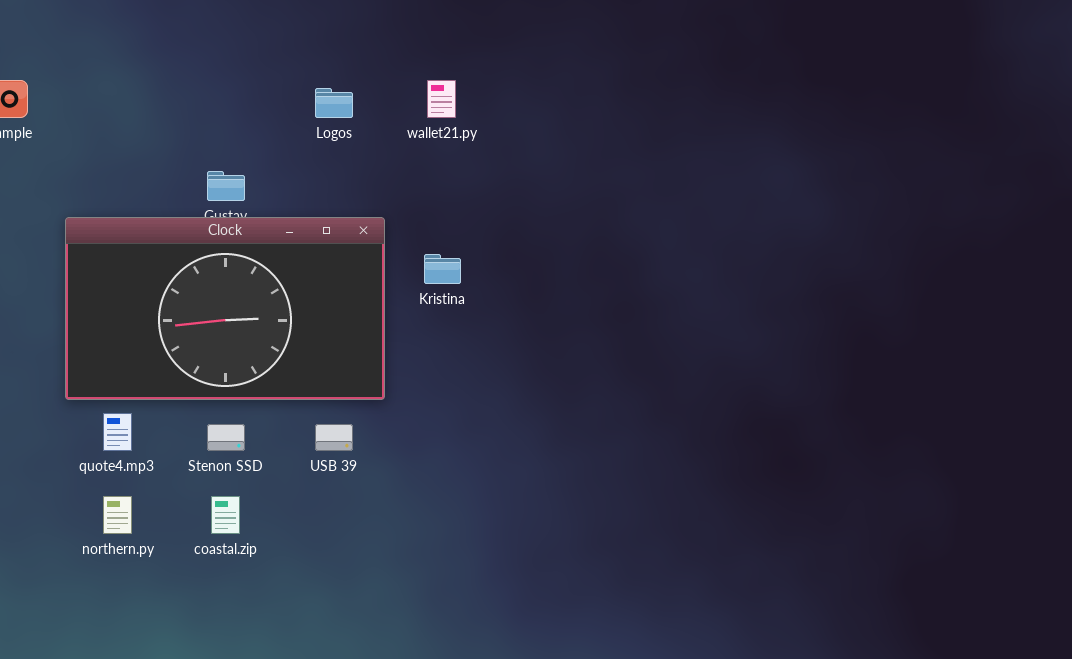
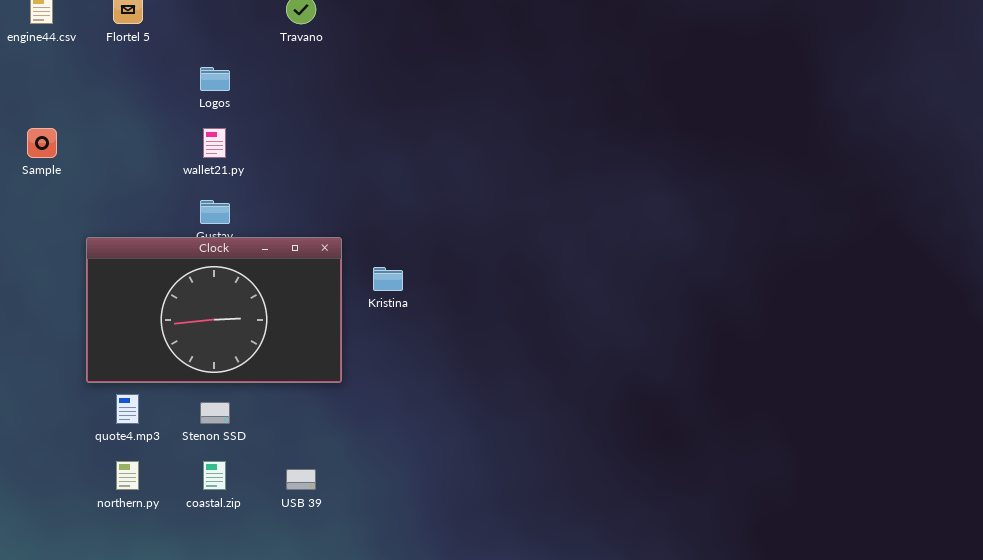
wallet21.py: [427,80,456,118] -> [203,128,226,158], moved
Logos: [315,88,353,118] -> [200,67,230,91], moved
USB 39: [315,424,353,451] -> [286,469,316,490], moved

